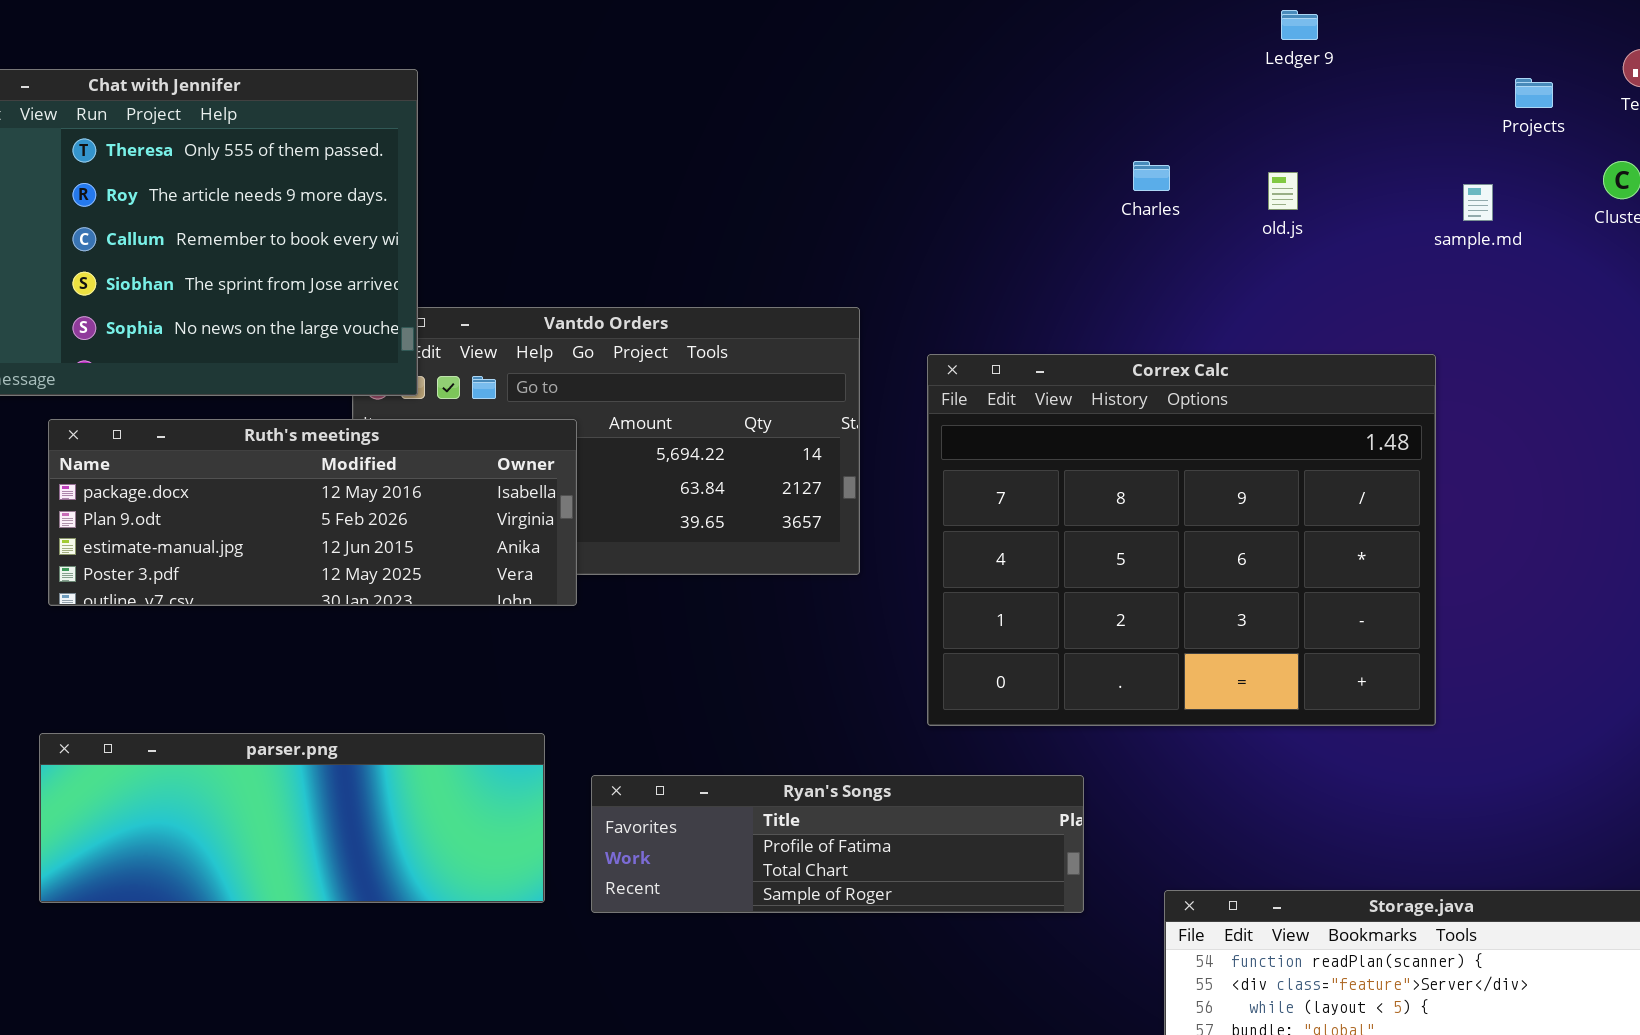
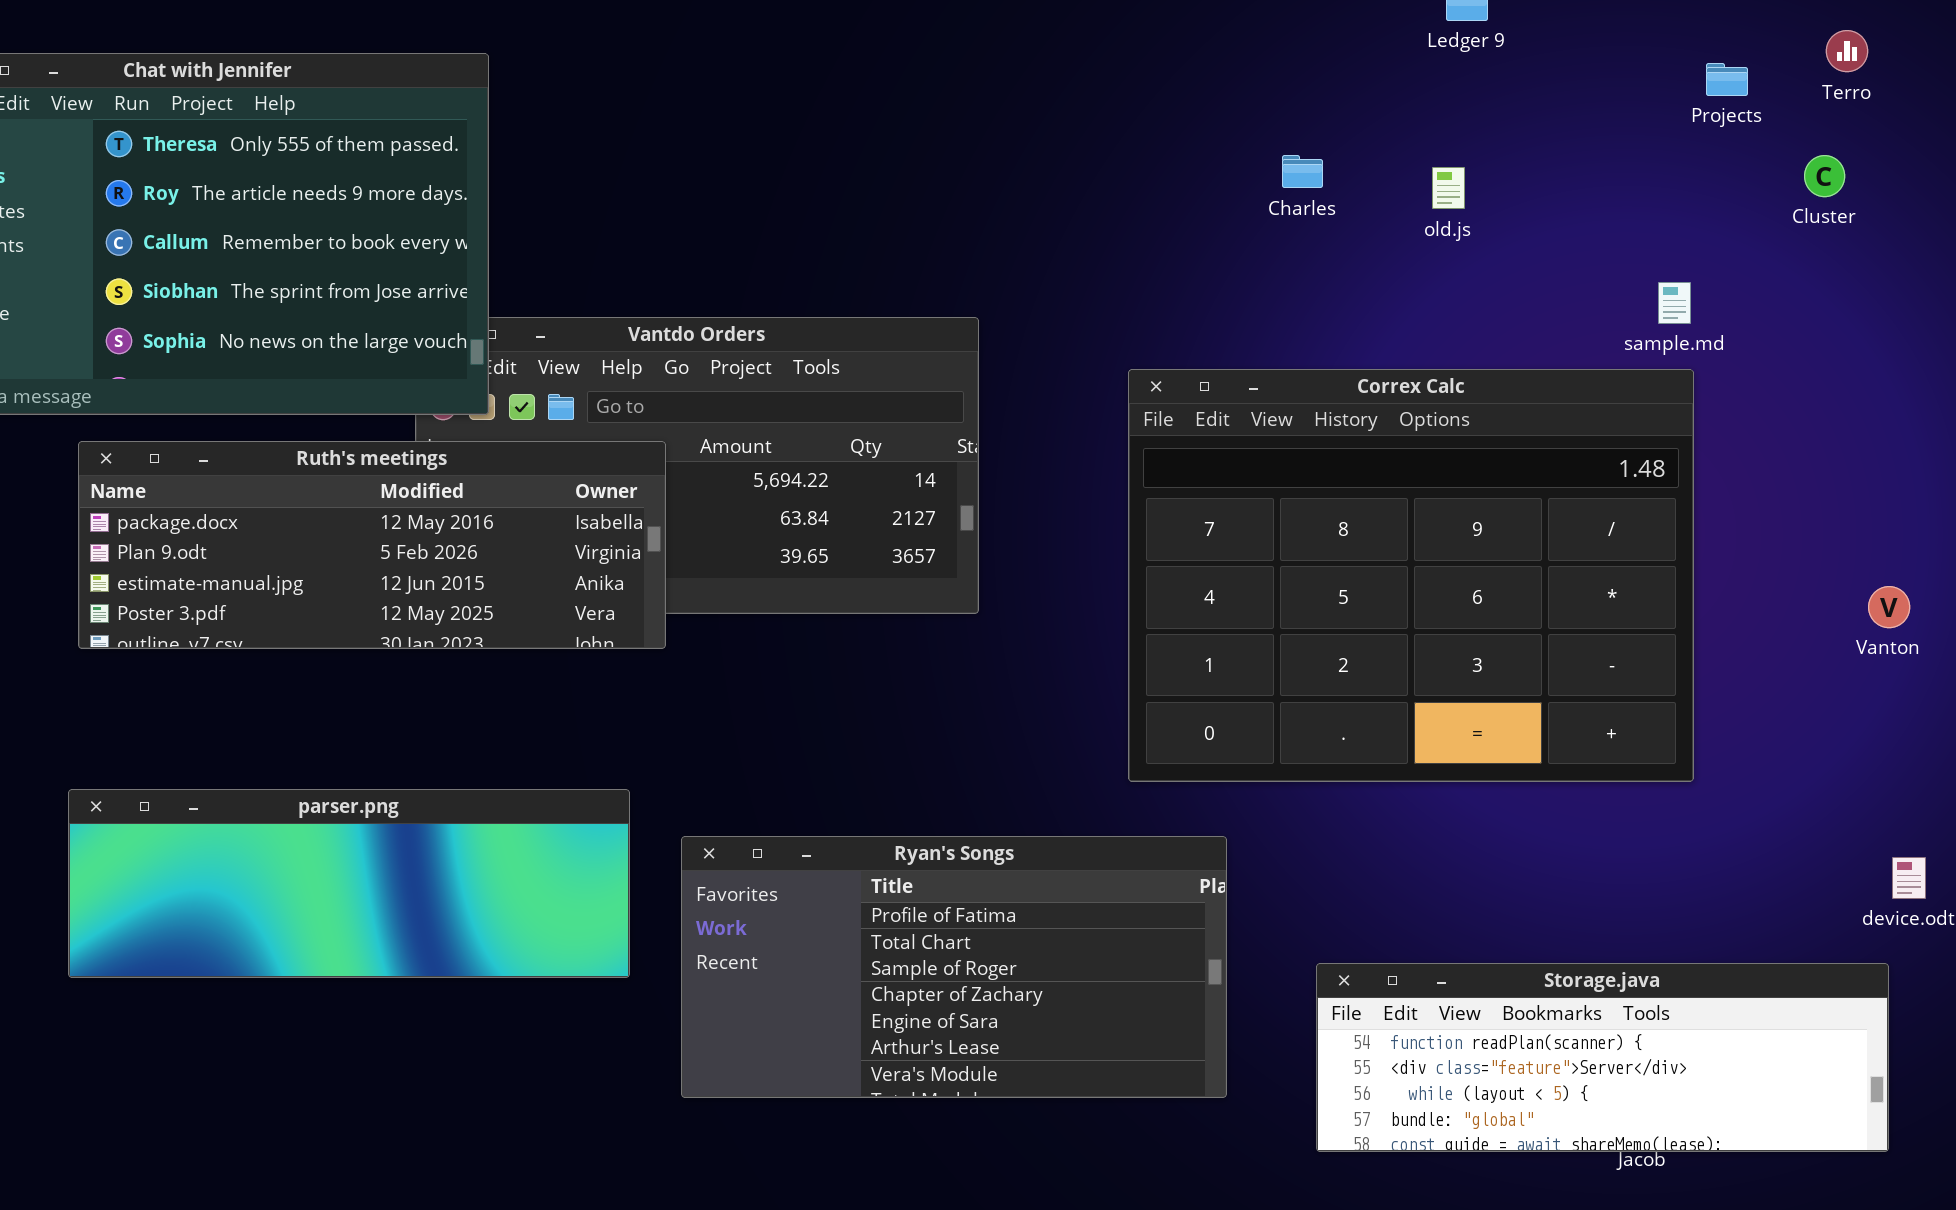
sample.md: [1463,184,1493,221] -> [1658,282,1691,324], moved
Correx Calc: [927,354,1436,726] -> [1128,369,1694,782], moved
Ryan's Songs: [591,775,1084,913] -> [681,836,1227,1098], resized

